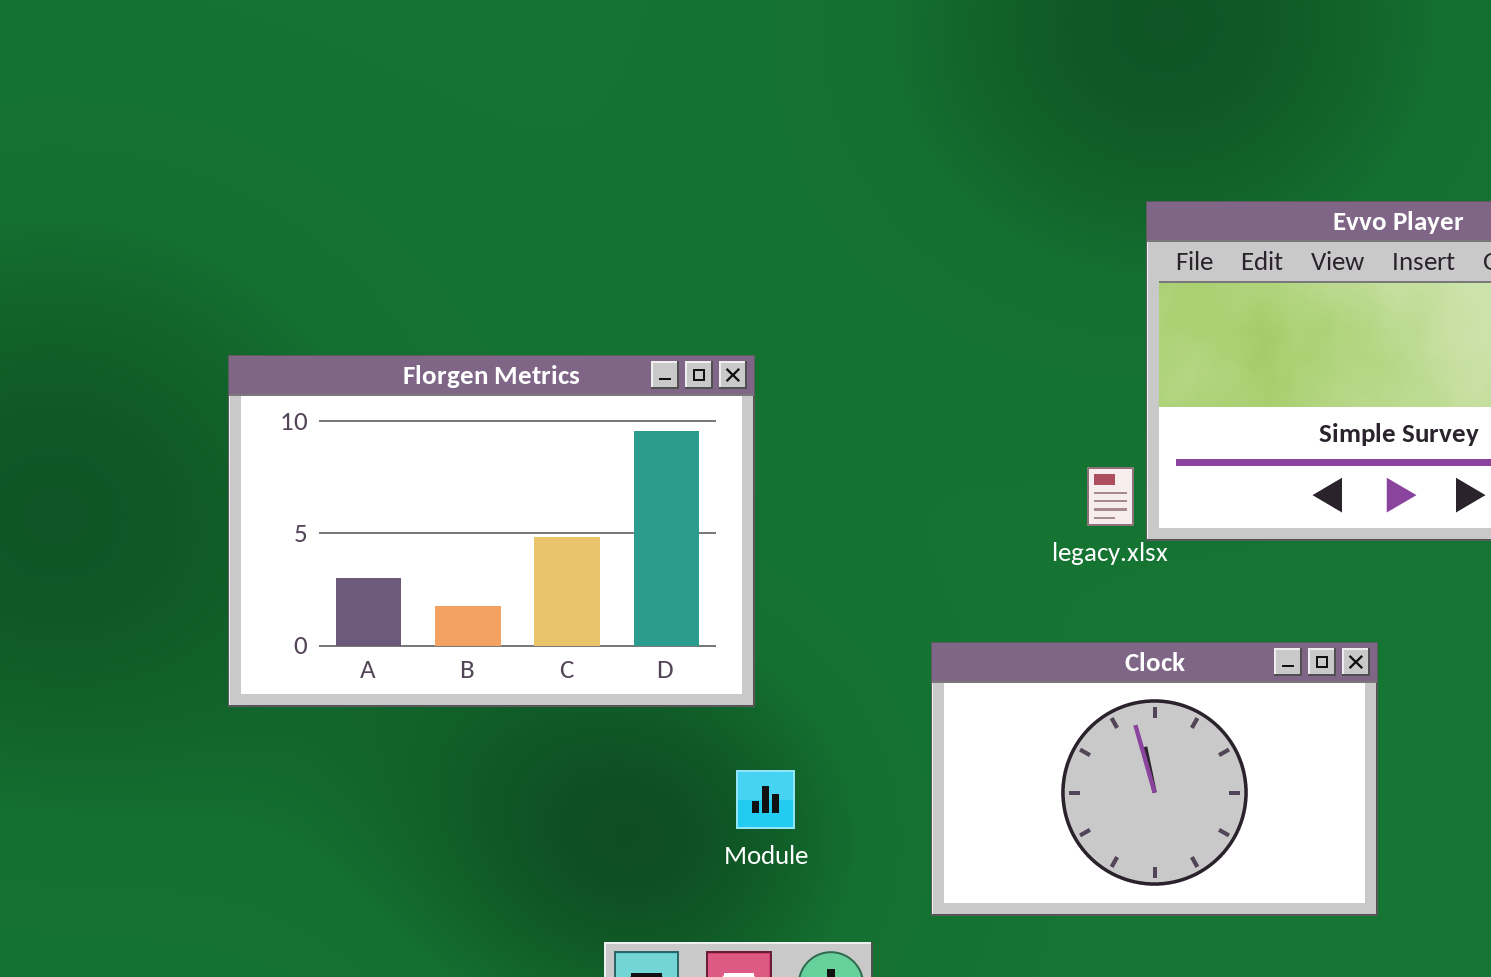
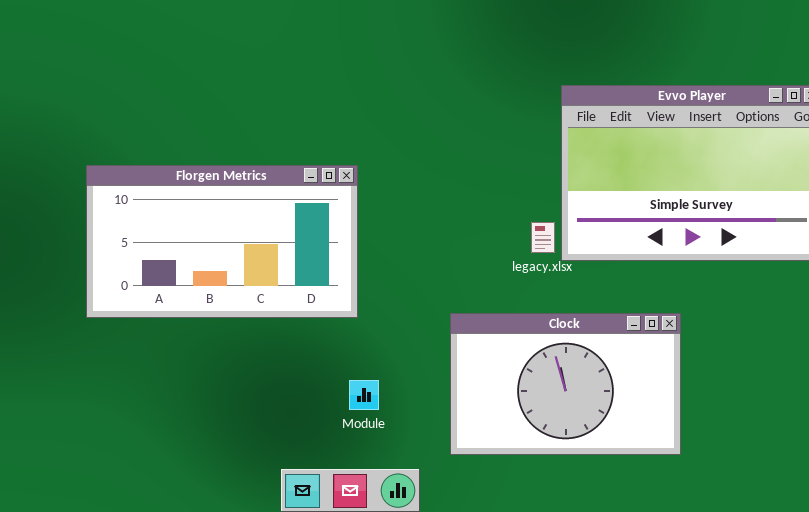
Florgen Metrics: [228,355,755,707] -> [86,165,358,318], resized

